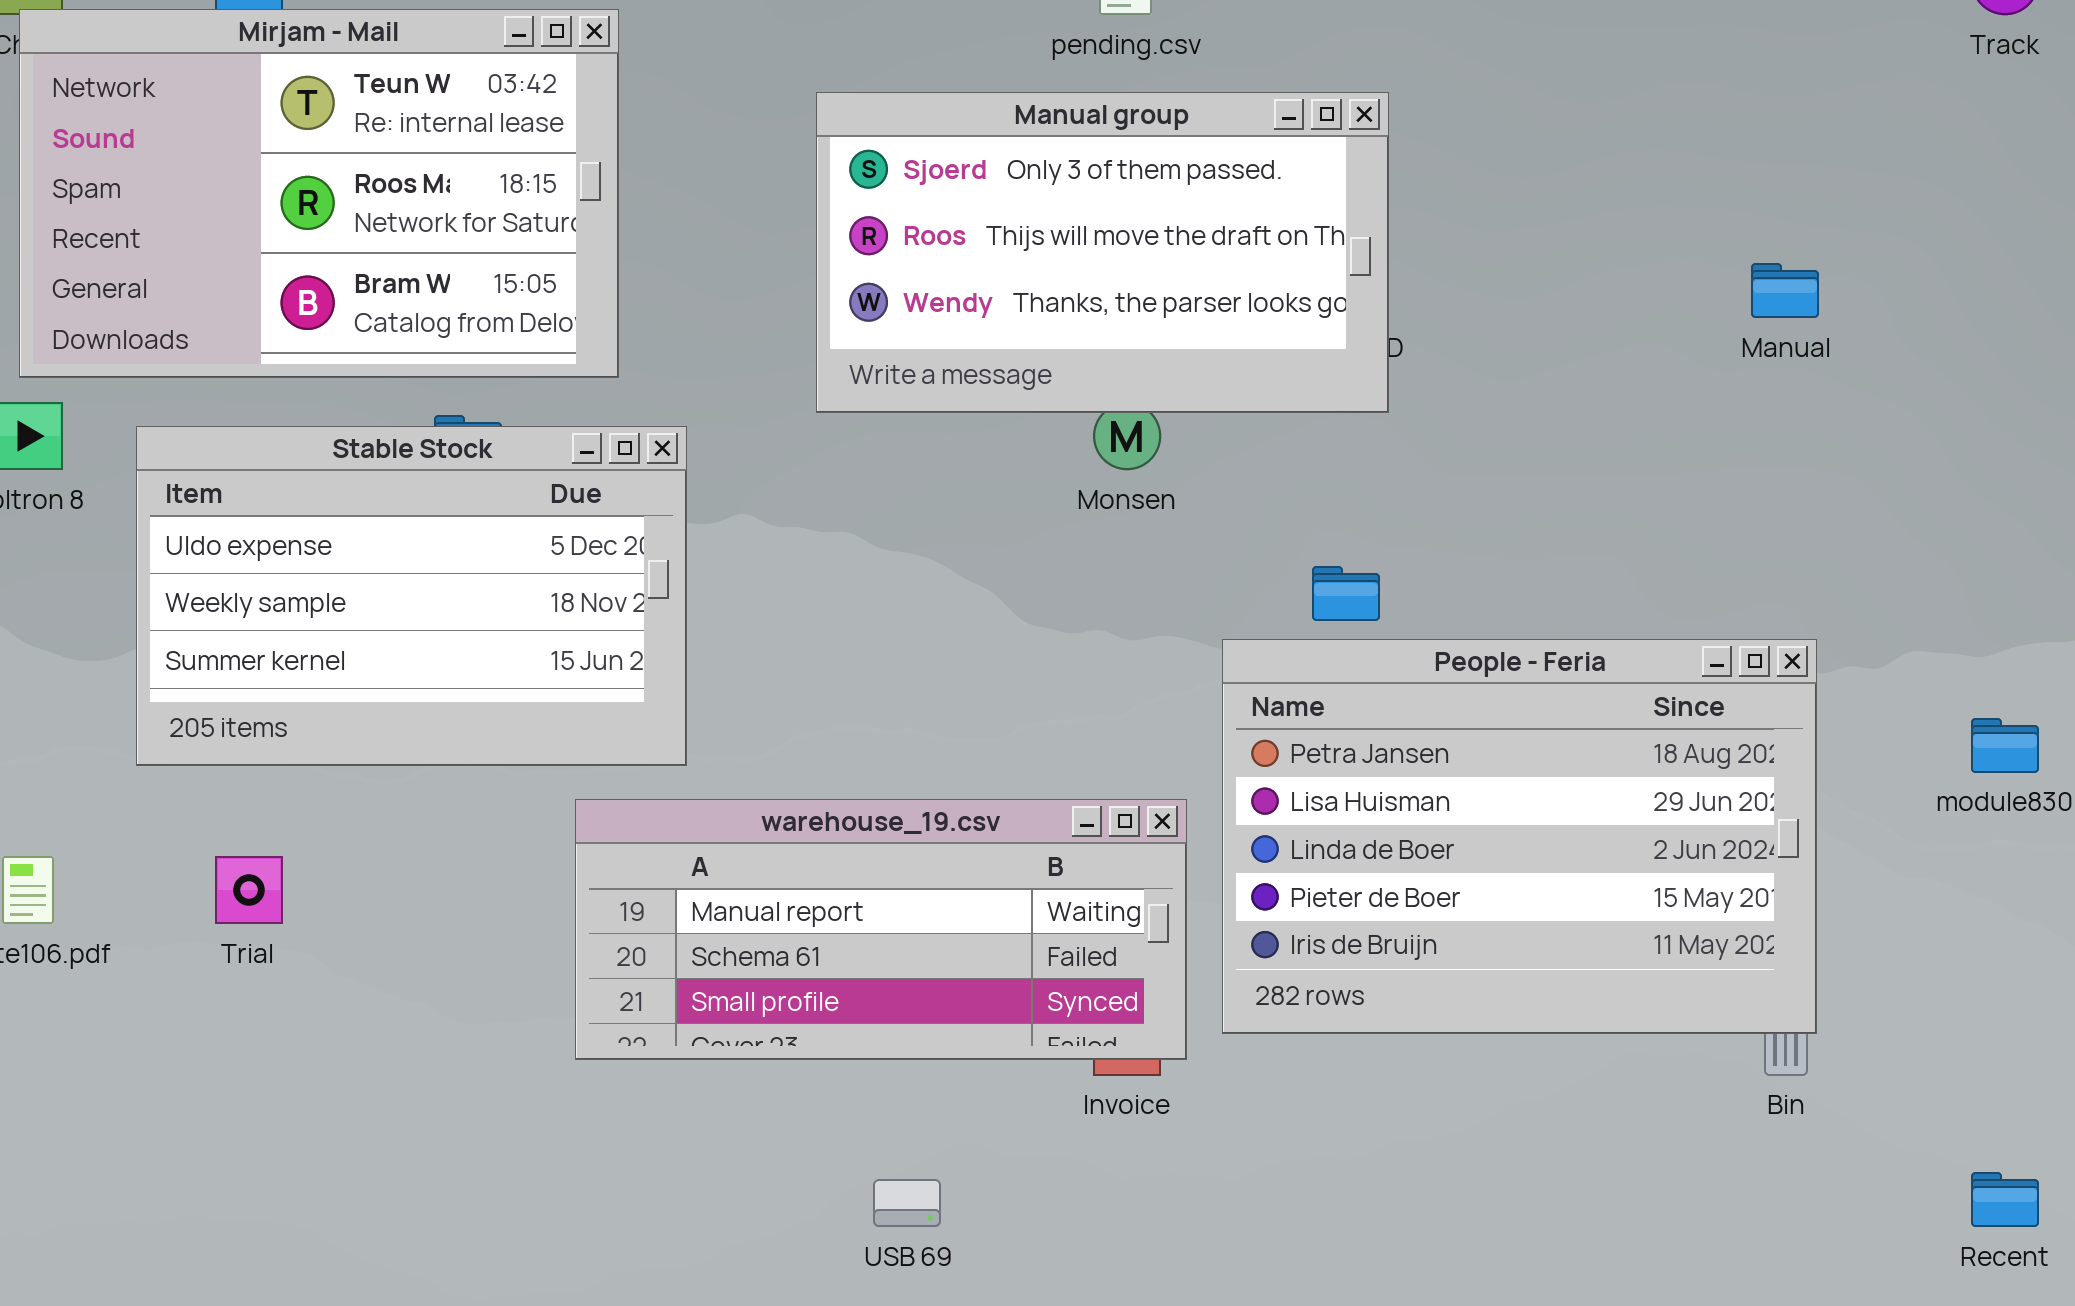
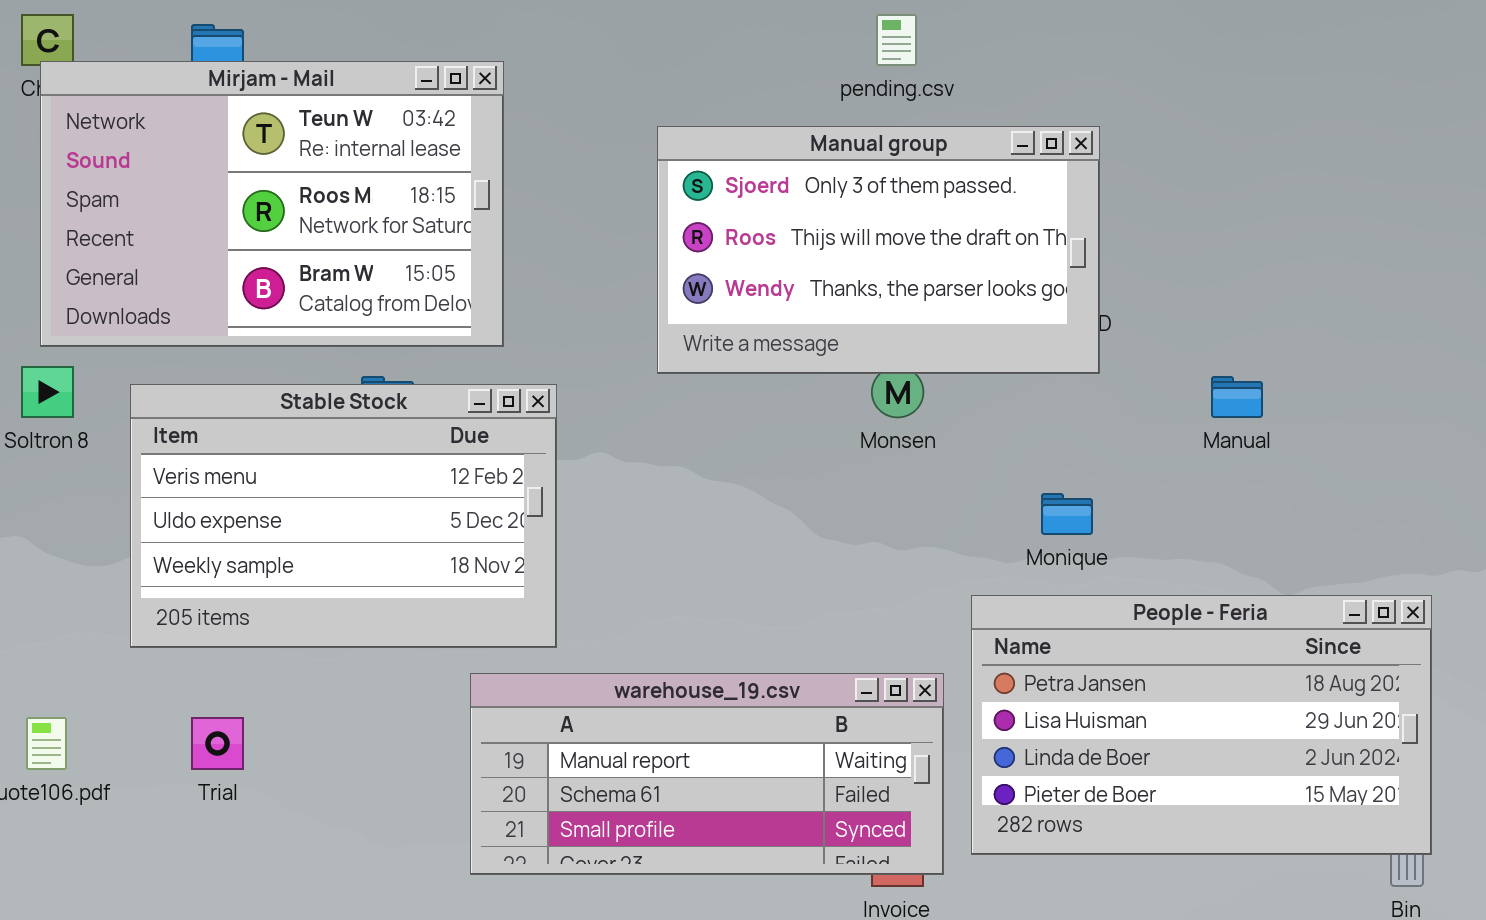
Manual: [1751,263,1819,318] -> [1211,376,1263,418], moved
Stable Stock: [136,426,687,766] -> [130,384,557,648], scrolled up 1 row
People - Feria: [1222,639,1817,1034] -> [971,595,1432,855], resized

